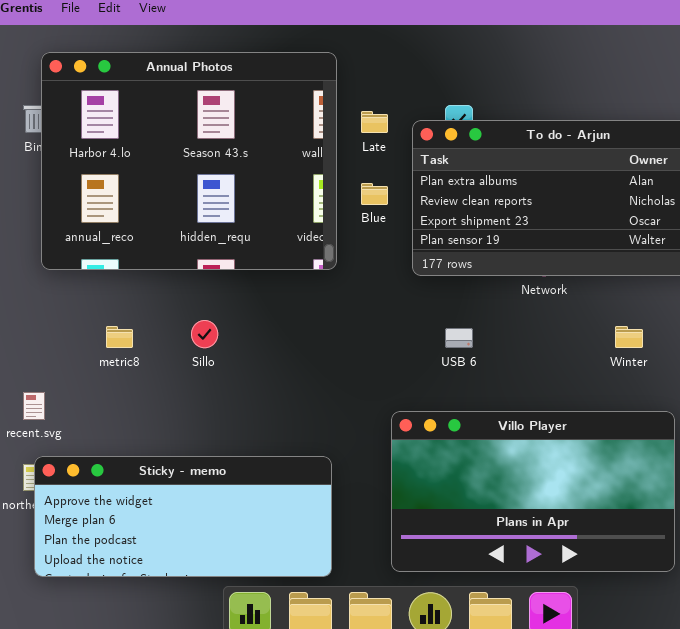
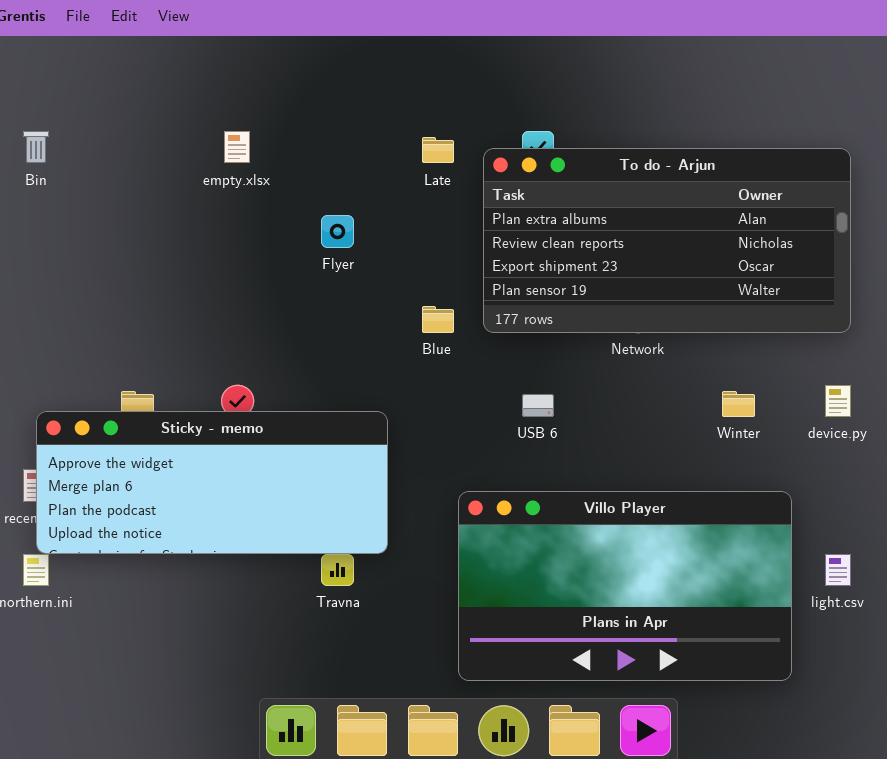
Annual Photos: [41,52,337,270] -> none, closed
Blue: [361,183,388,205] -> [422,306,454,333], moved
Sticky - memo: [34,456,332,577] -> [36,411,388,554], moved

